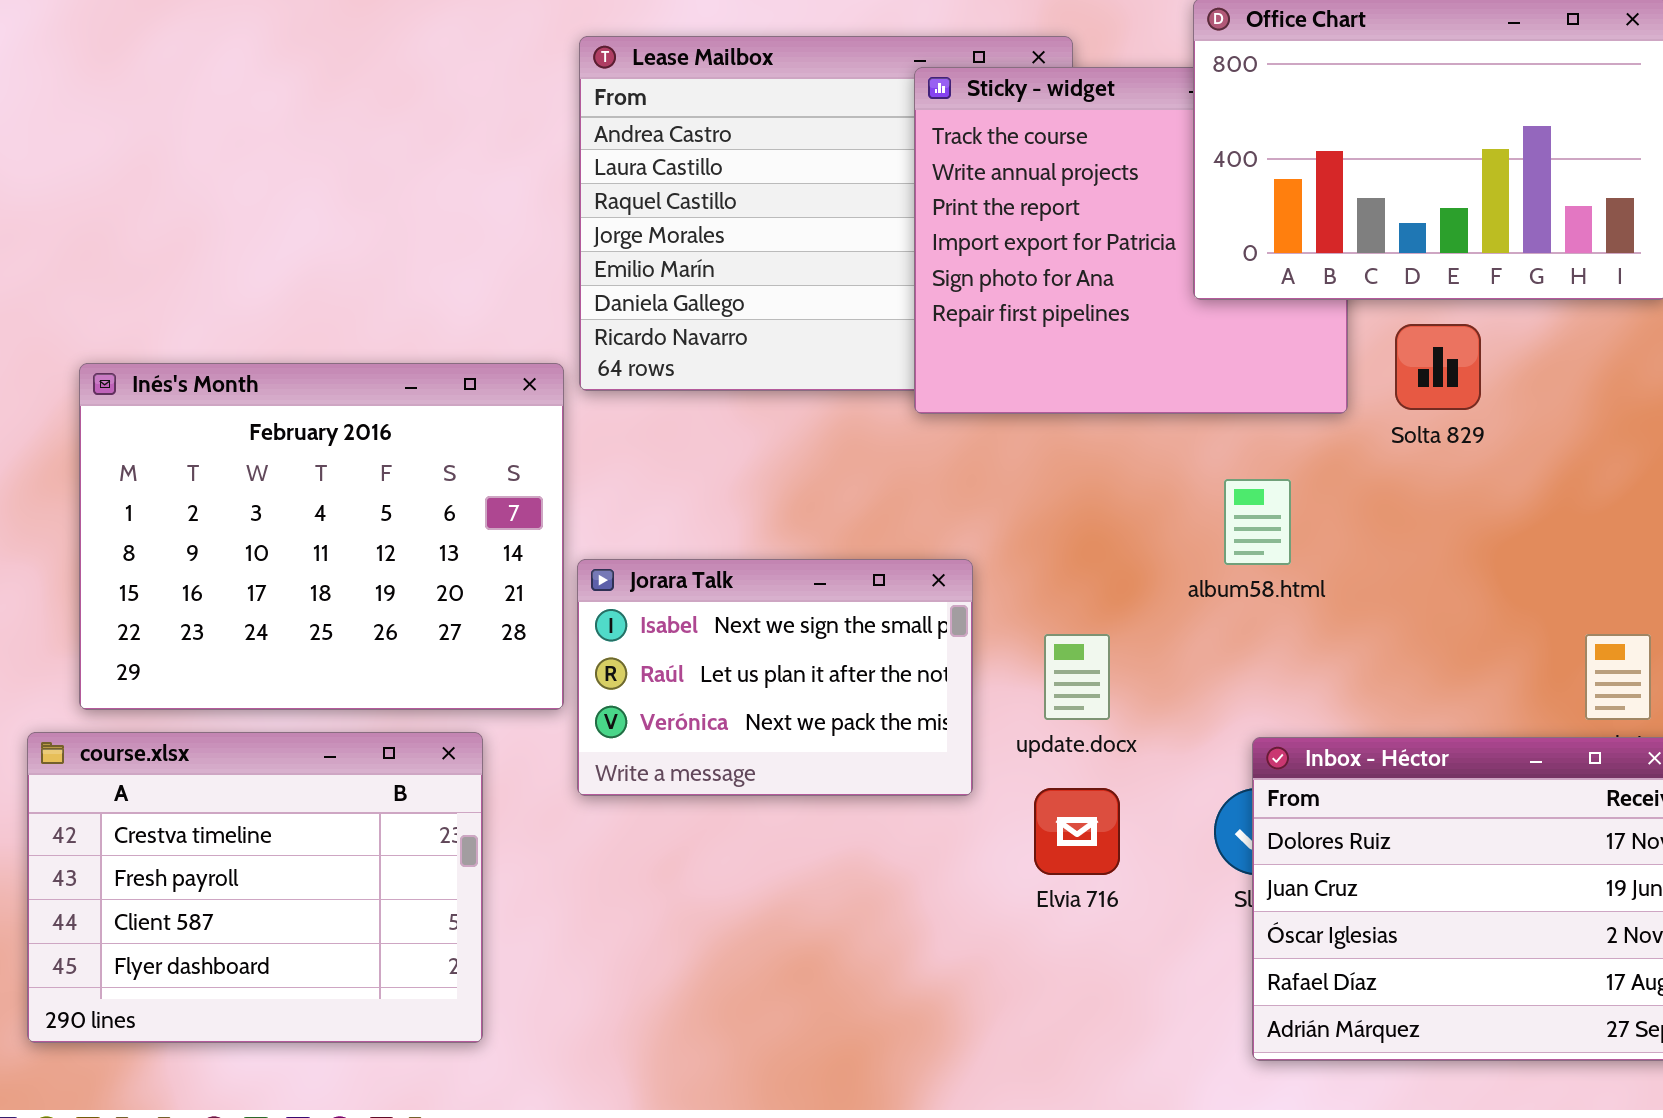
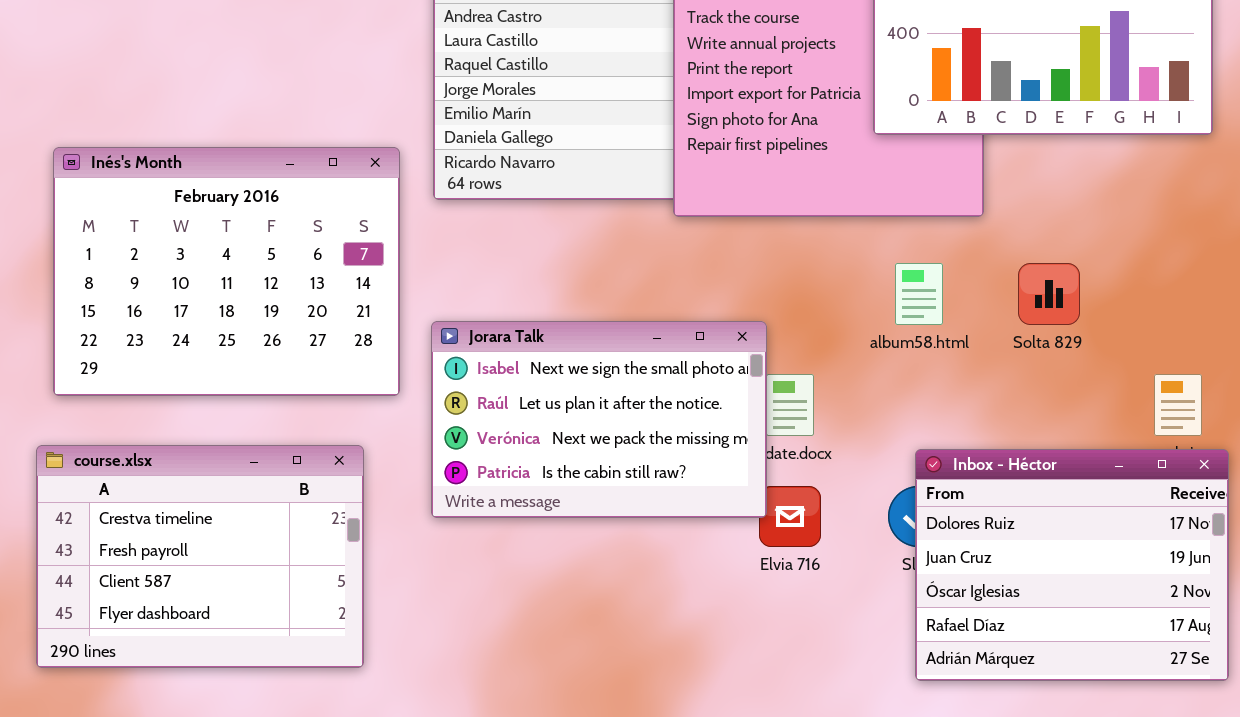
Solta 829: [1395,324,1481,410] -> [1018,263,1080,325], moved
Inés's Month: [79,363,564,710] -> [53,147,400,396], moved
Jorara Talk: [577,559,973,796] -> [431,321,767,518], resized

